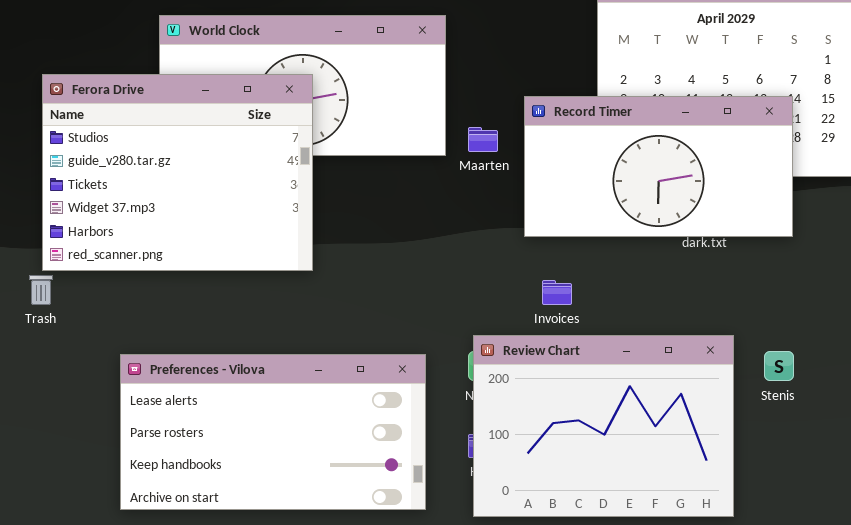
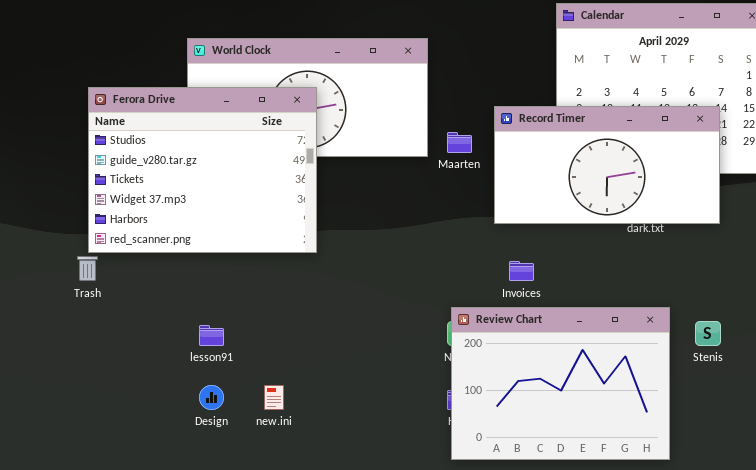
Preferences - Vilova: [120,354,426,510] -> none, closed

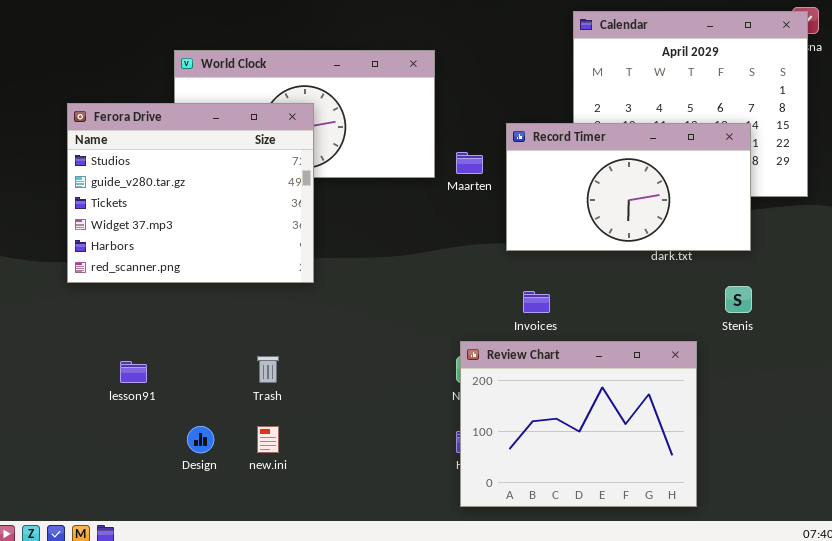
Trash: [77,256,98,281] -> [257,356,279,383], moved
Stenis: [695,321,721,346] -> [725,286,752,313], moved
lesson91: [199,325,224,346] -> [120,361,147,383], moved

